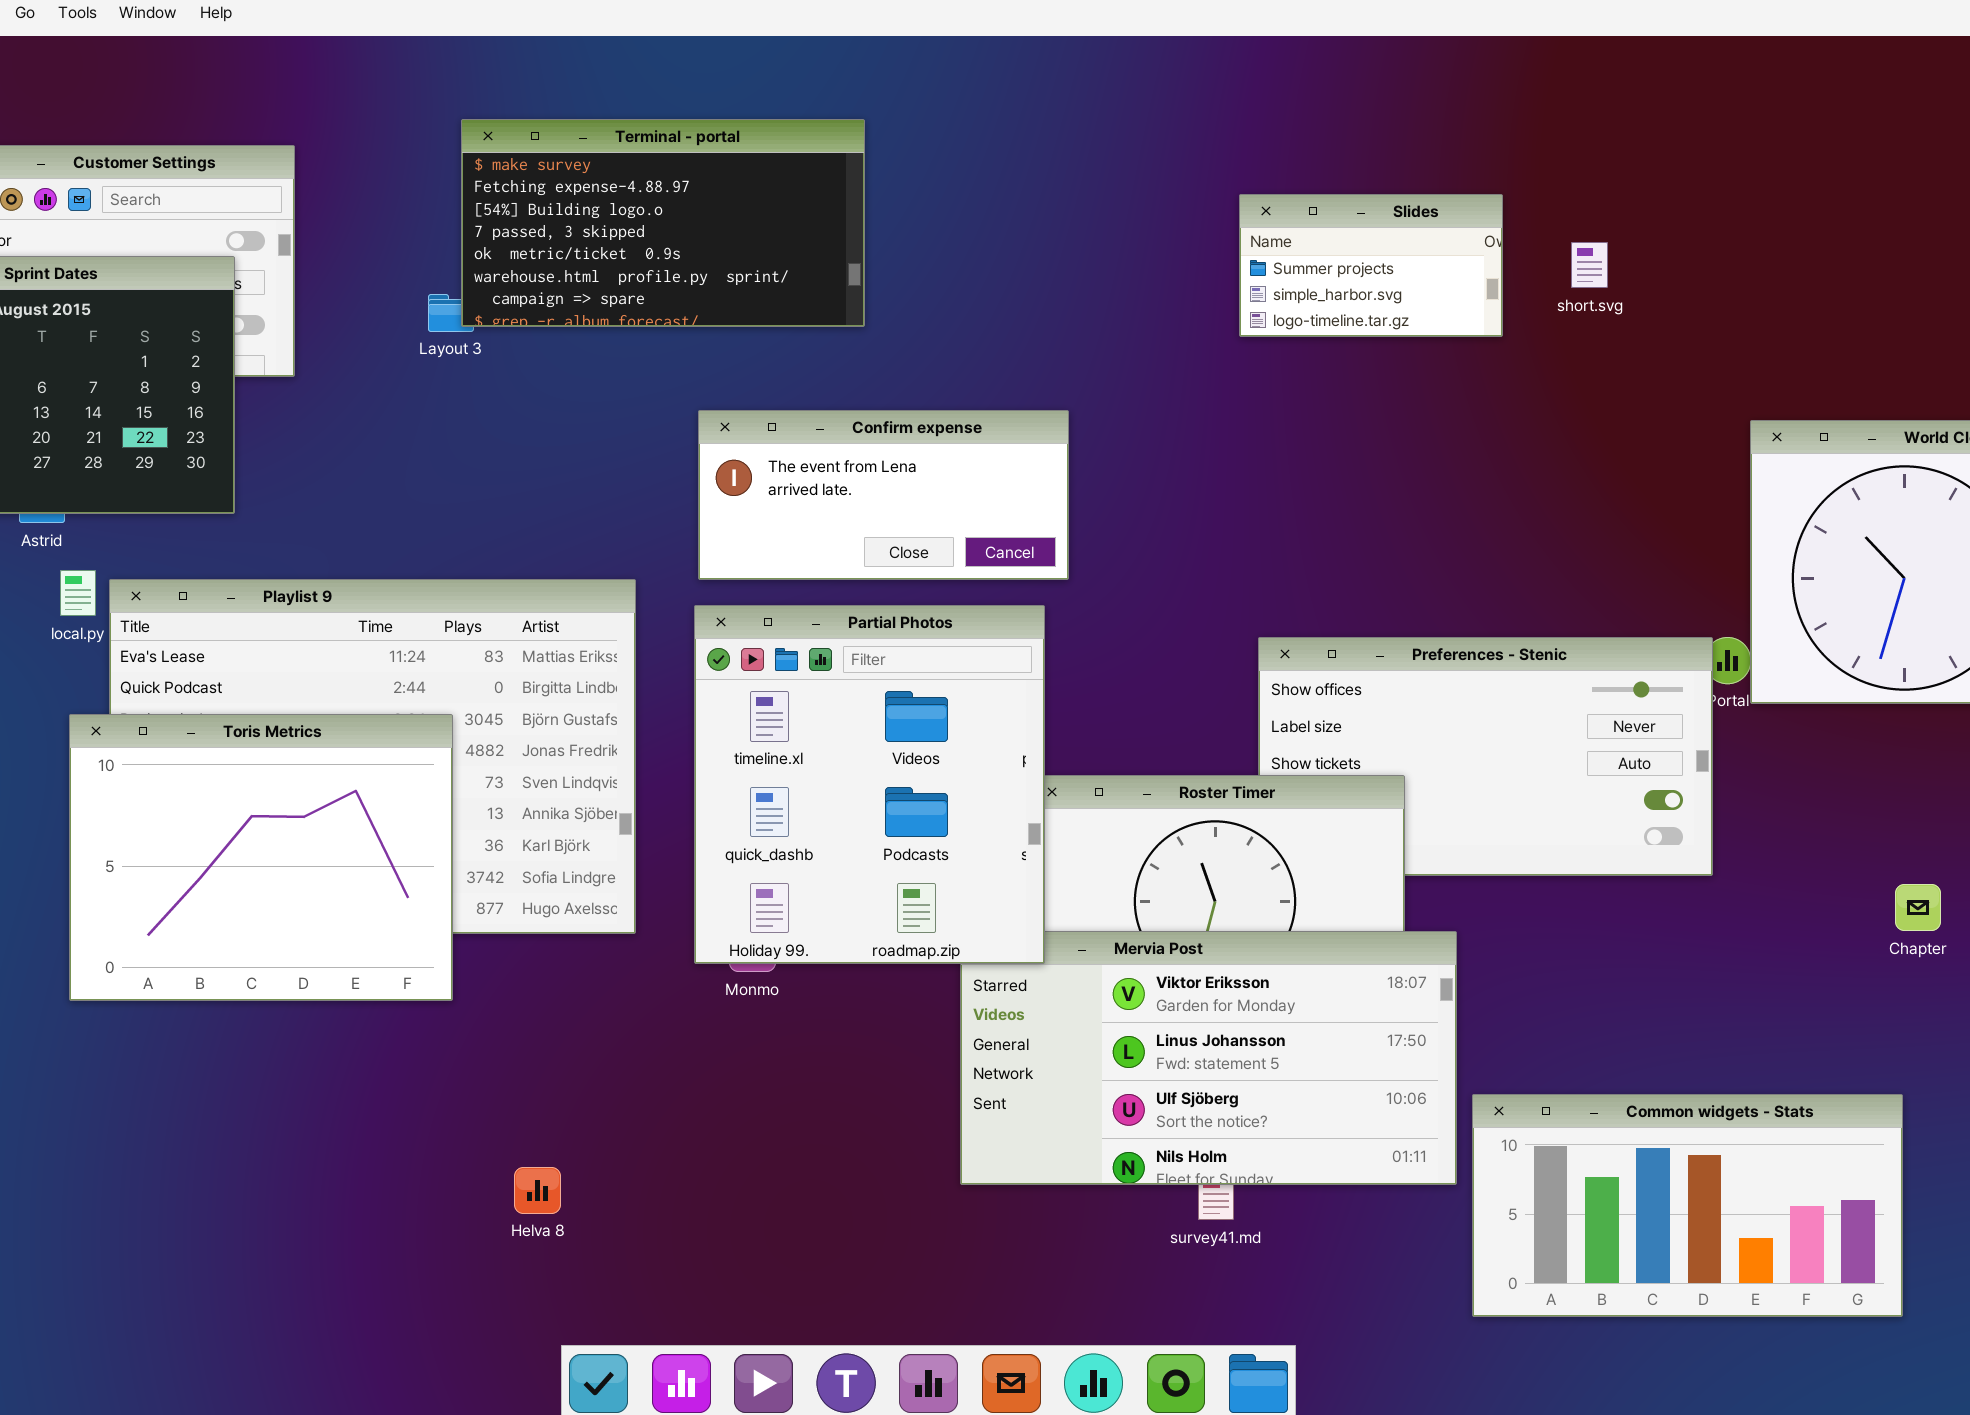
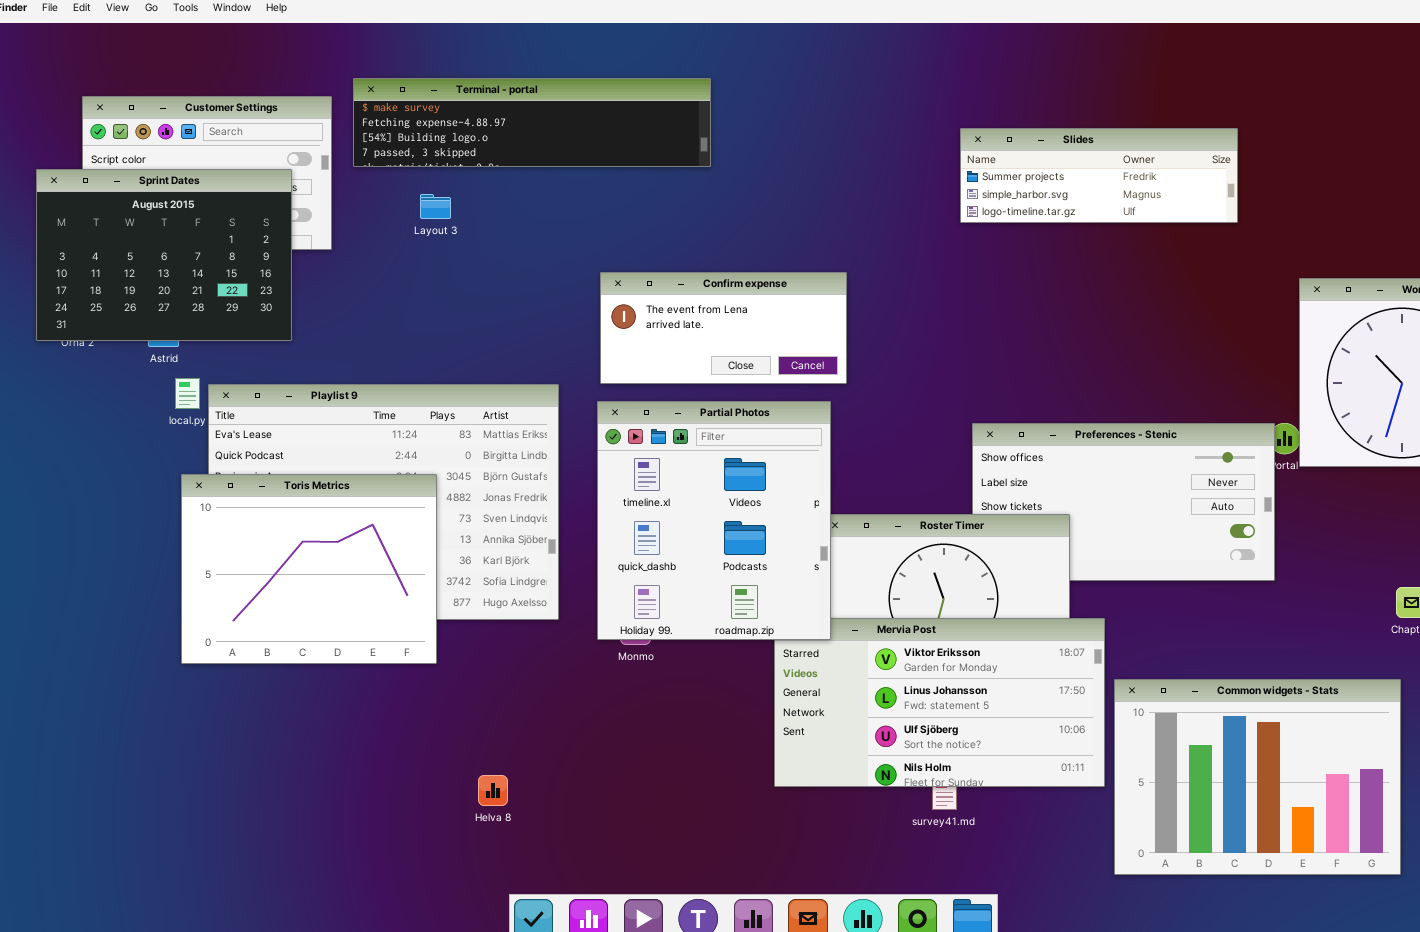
Terminal - portal: [461,119,865,327] -> [353,78,711,167], resized
Slides: [1239,194,1503,337] -> [960,128,1238,223], resized
Common widgets - Stats: [1472,1094,1903,1317] -> [1114,679,1401,875], resized

